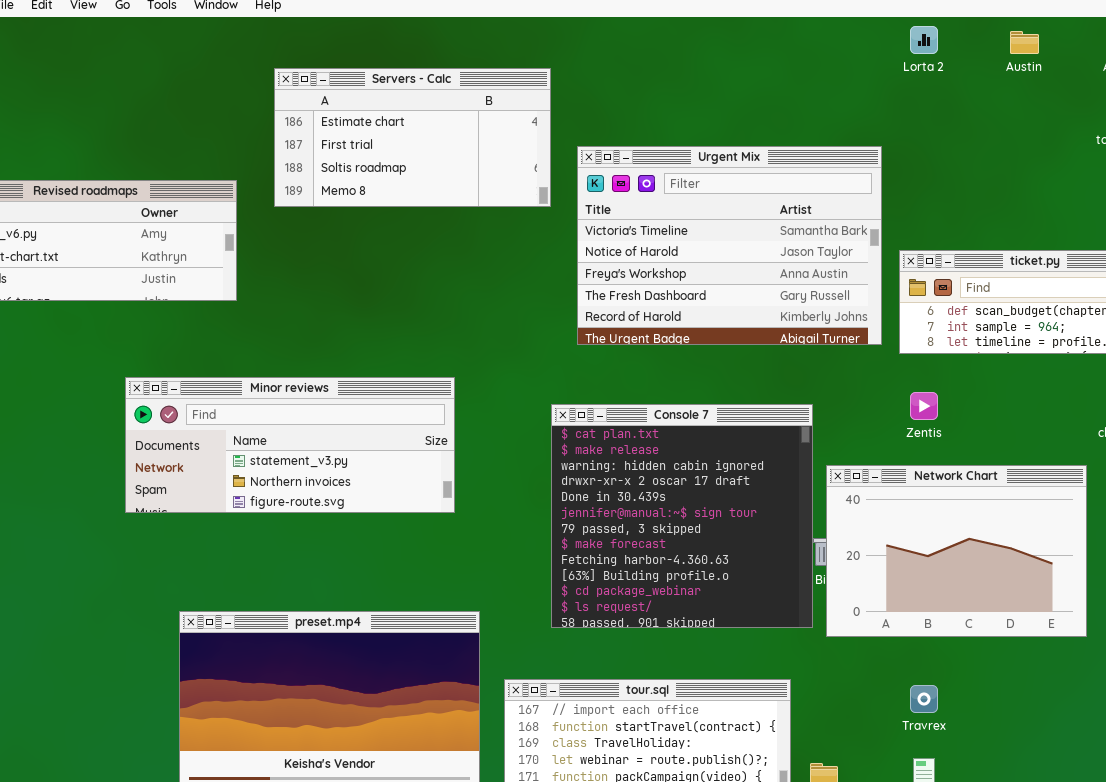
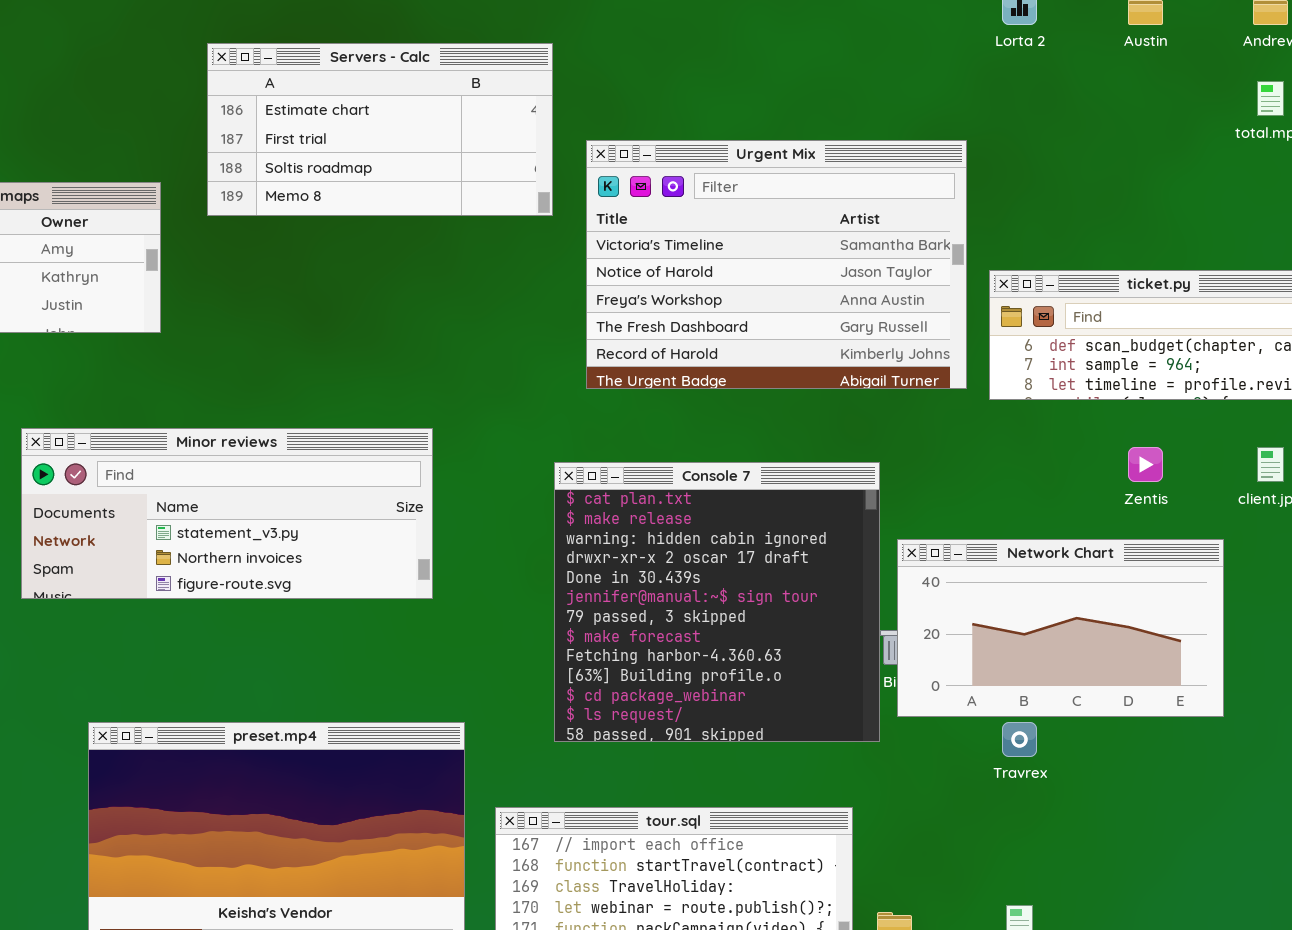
Zentis: [910,392,938,420] -> [1128,447,1163,482], moved
Network Chart: [826,465,1087,637] -> [897,539,1224,717], resized
Travrex: [910,685,938,713] -> [1002,722,1037,757], moved

